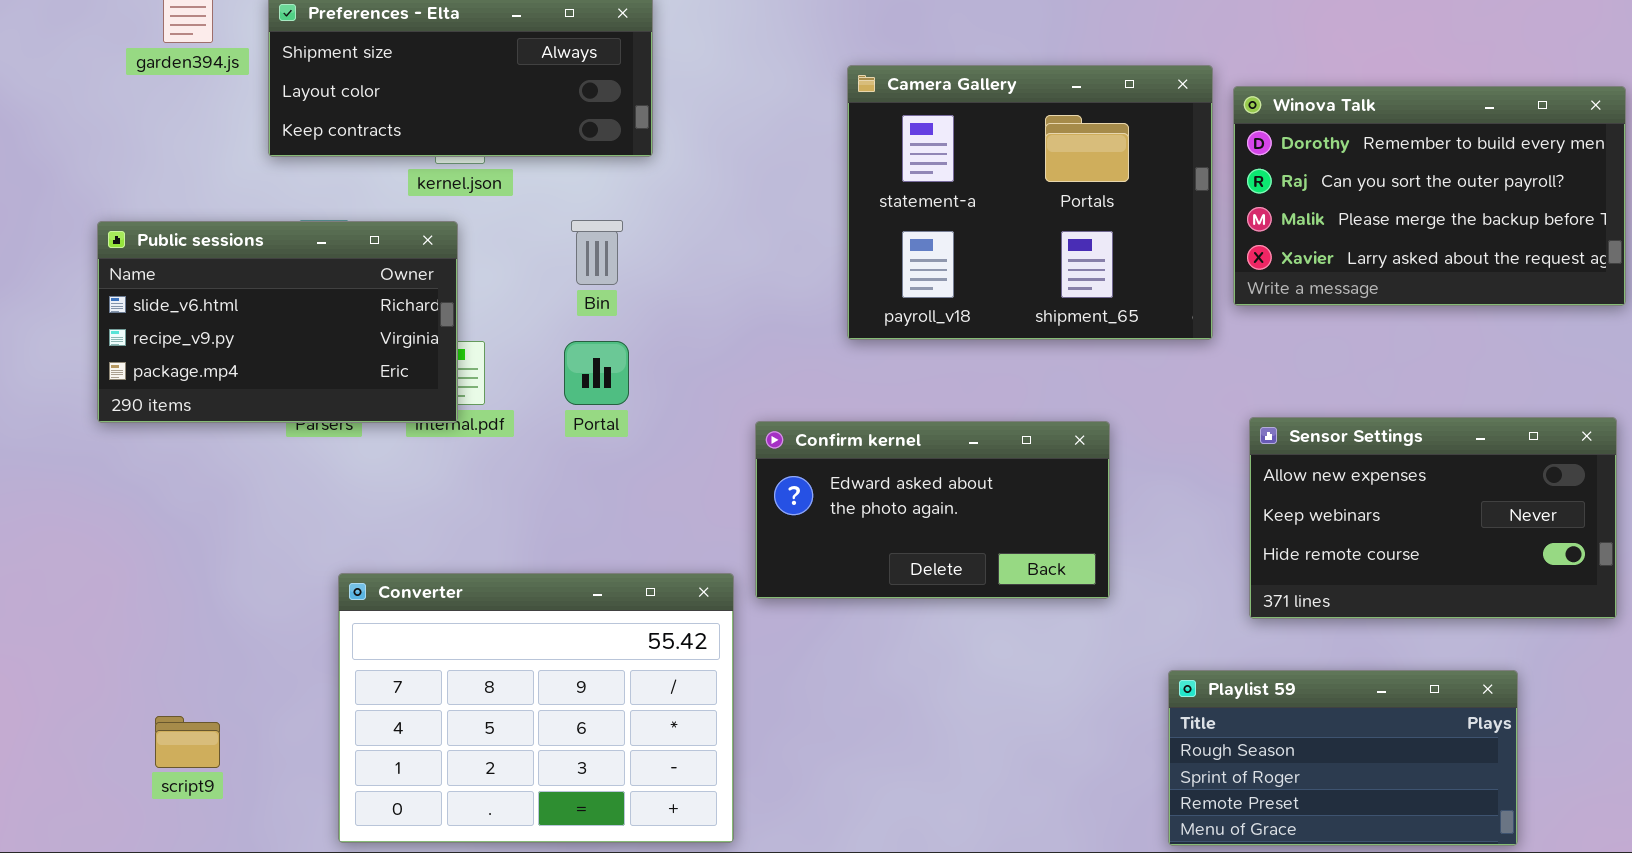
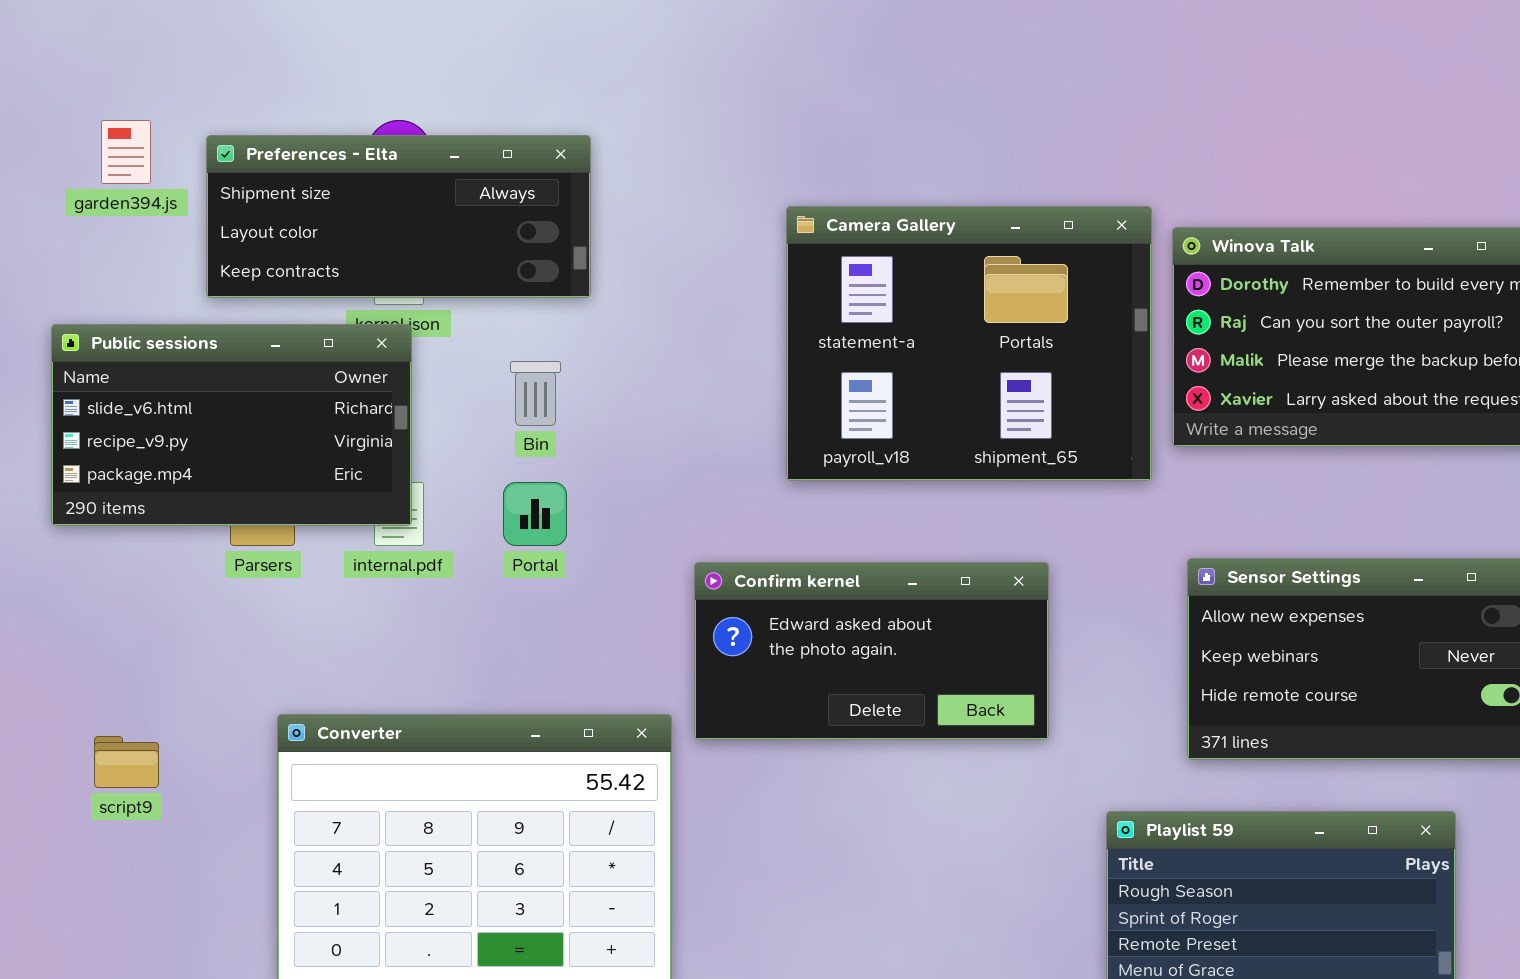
Public sessions: [97,221,458,423] -> [51,324,412,526], moved
script9: [155,716,220,768] -> [94,736,159,788], moved

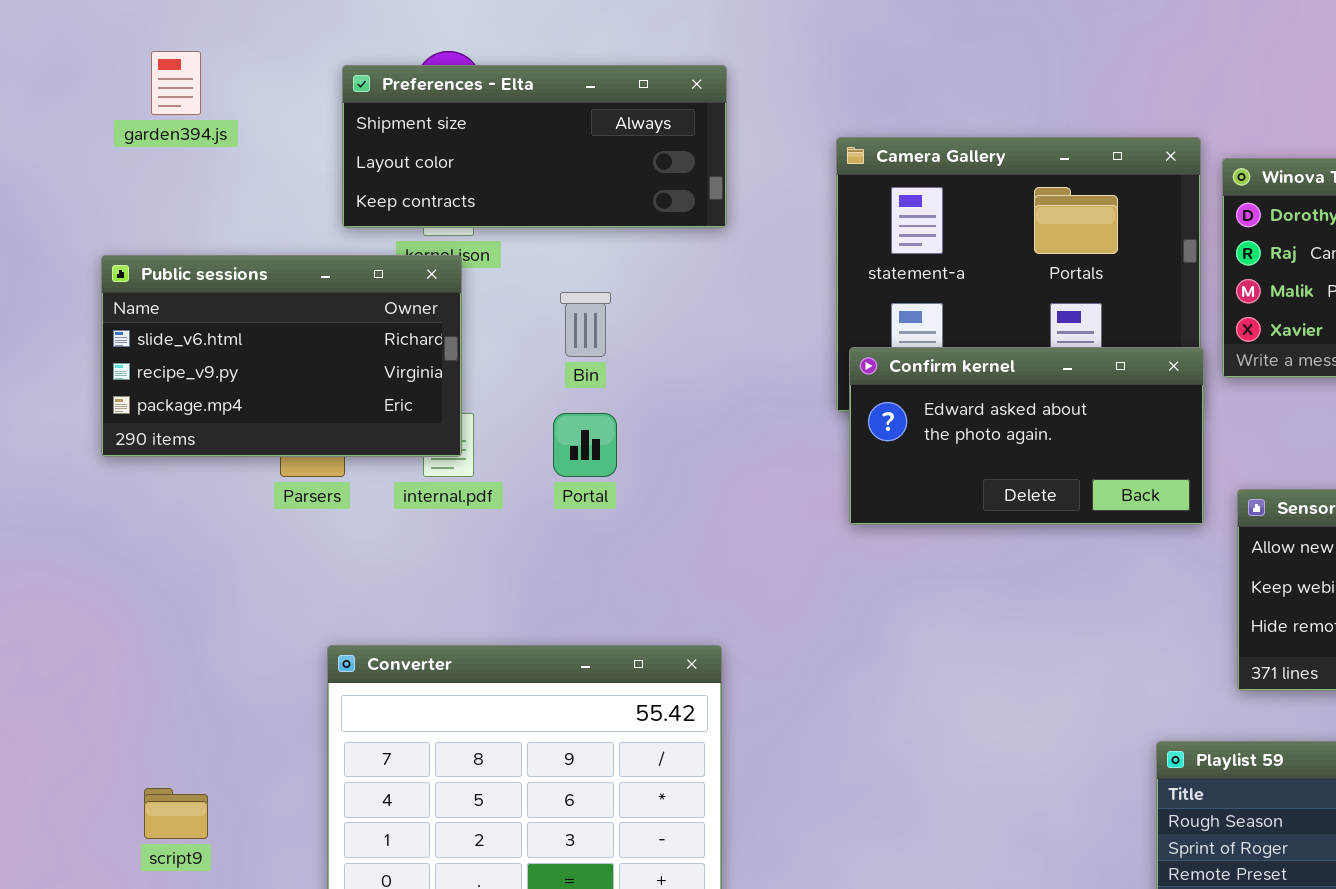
Preferences - Elta: [206,135,591,298] -> [342,65,727,228], moved
Confirm kernel: [694,562,1049,740] -> [849,347,1204,525], moved
script9: [94,736,159,788] -> [144,788,208,839], moved

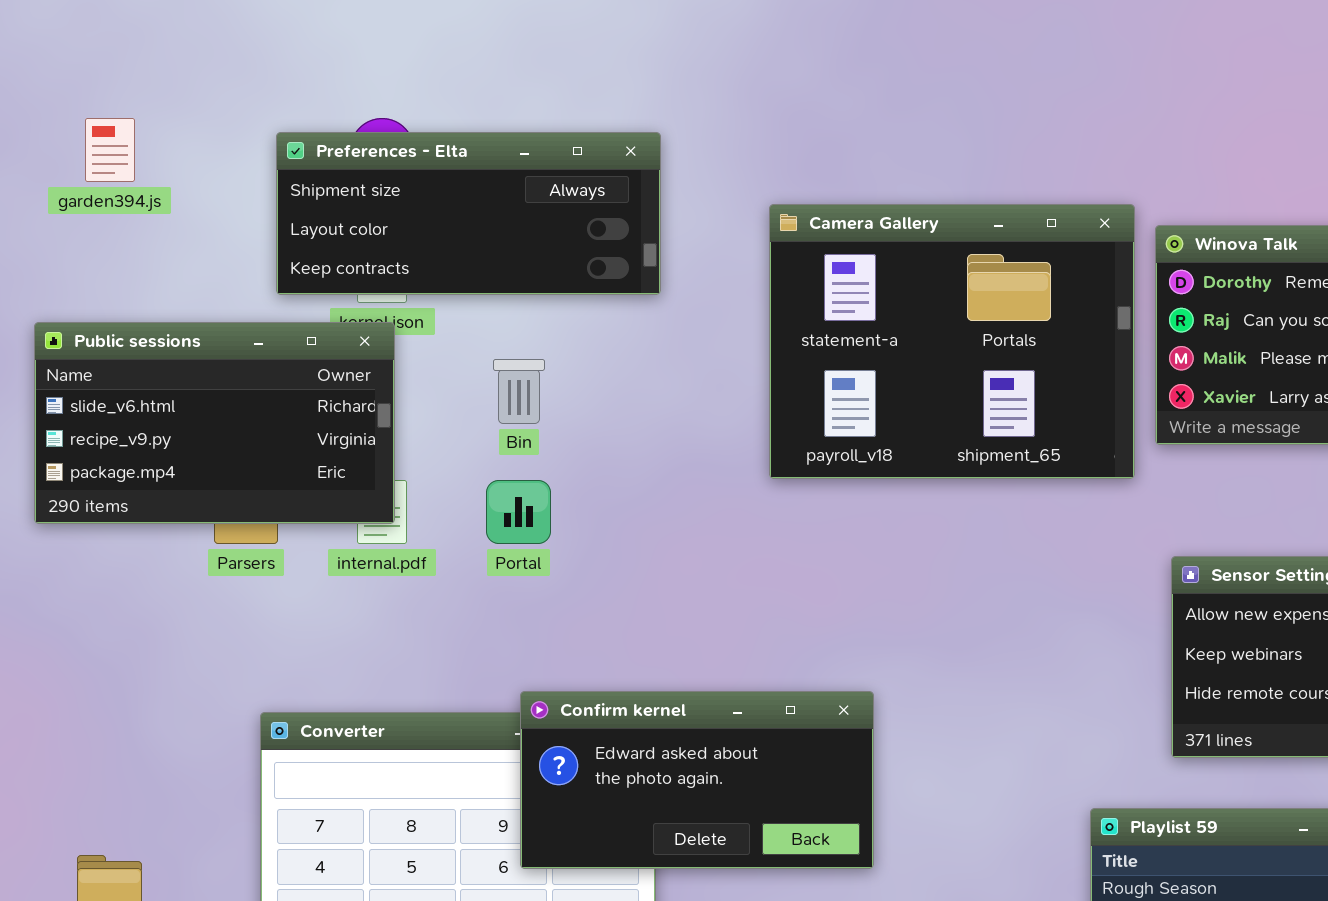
Confirm kernel: [849,347,1204,525] -> [520,691,874,869], moved

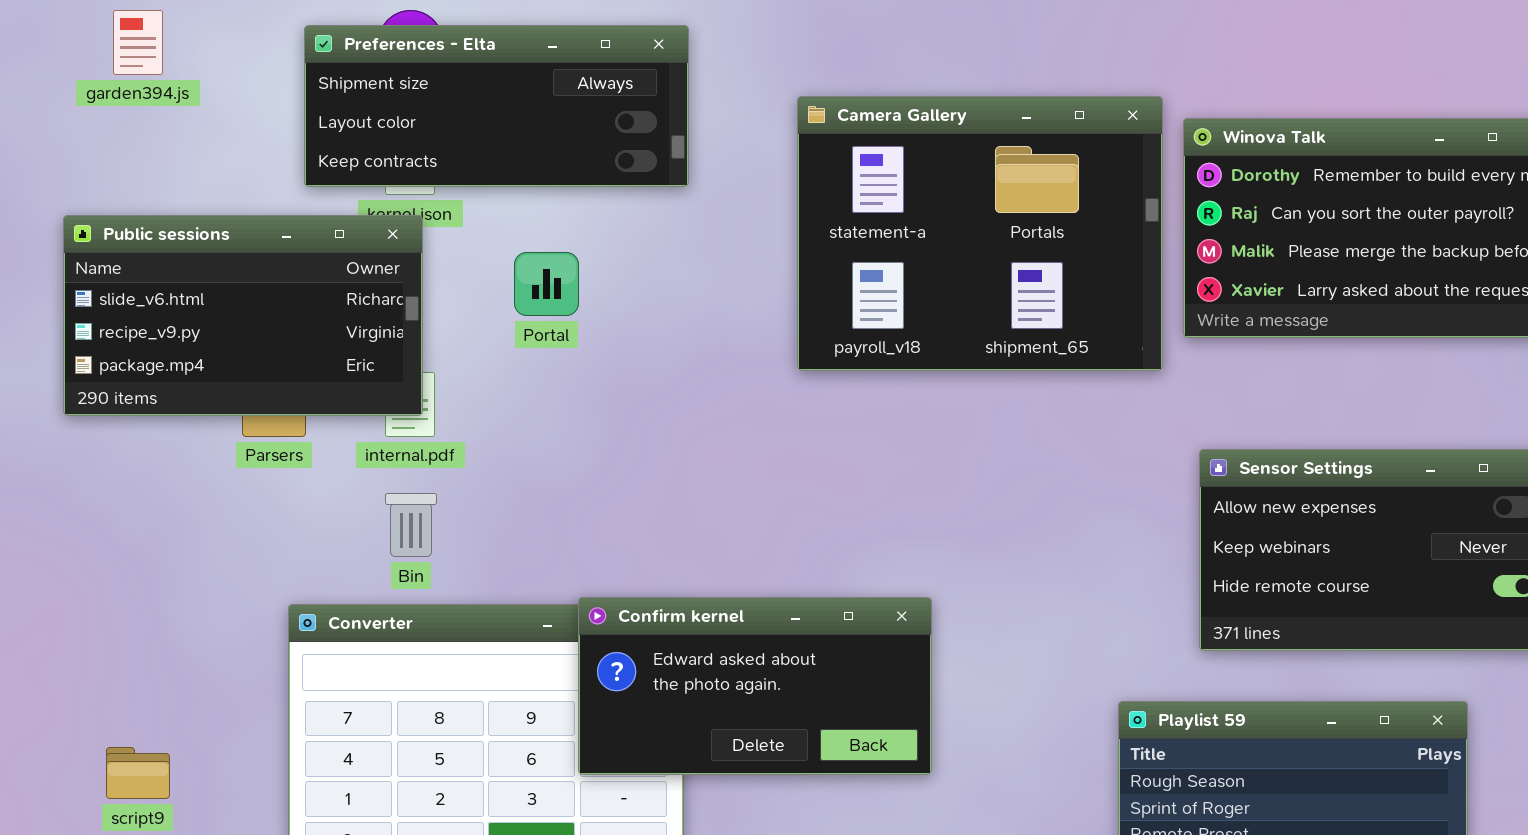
Bin: [493,359,545,424] -> [385,493,437,557], moved
Portal: [486,480,551,544] -> [514,252,579,316], moved
Confirm kernel: [520,691,874,869] -> [578,597,932,775], moved

